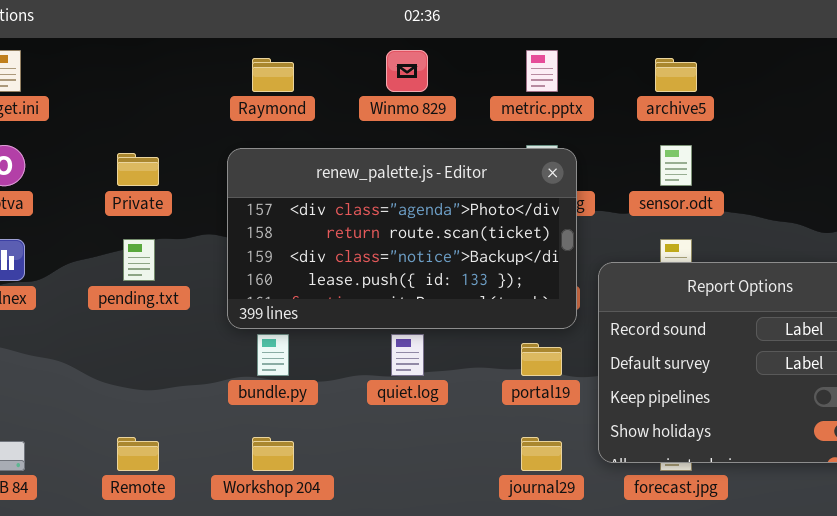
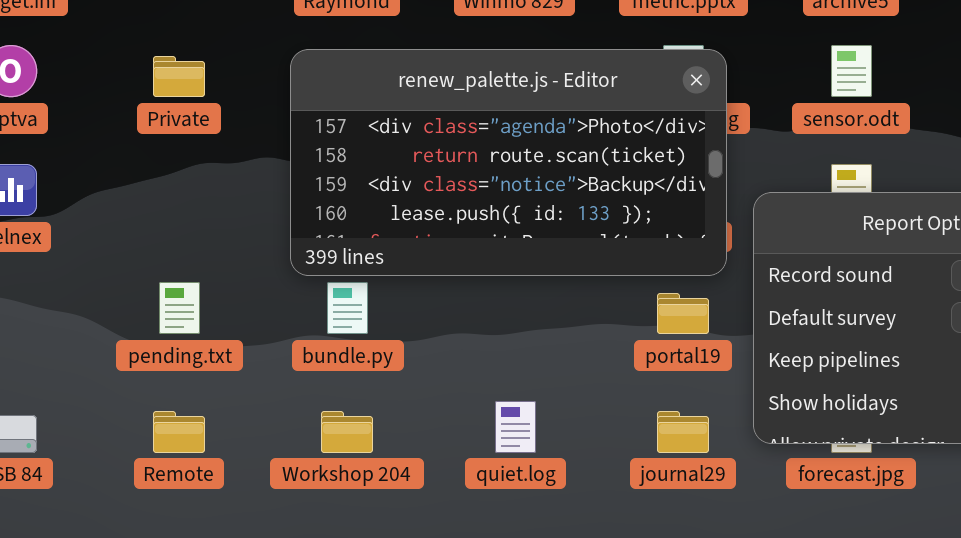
pending.txt: [123,239,155,281] -> [159,282,200,334], moved
quiet.log: [391,334,424,376] -> [495,401,536,453], moved

